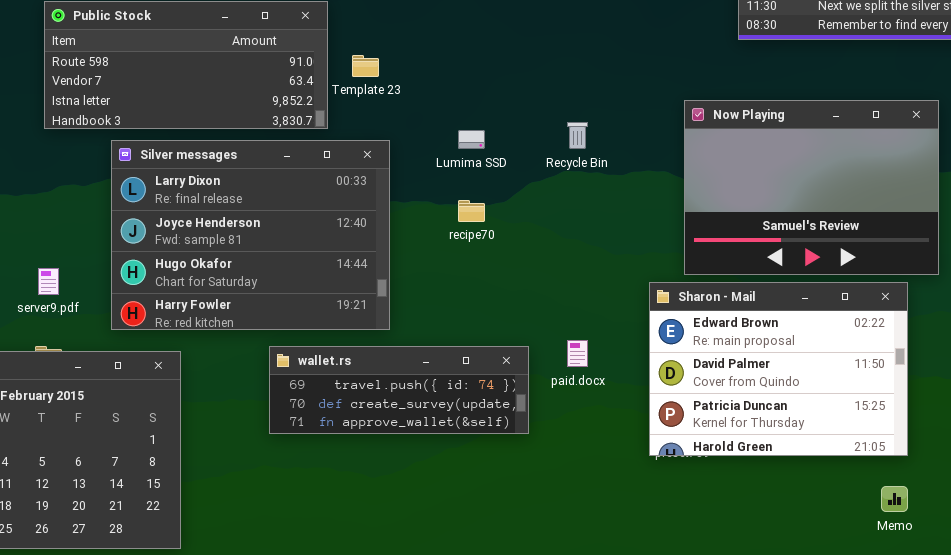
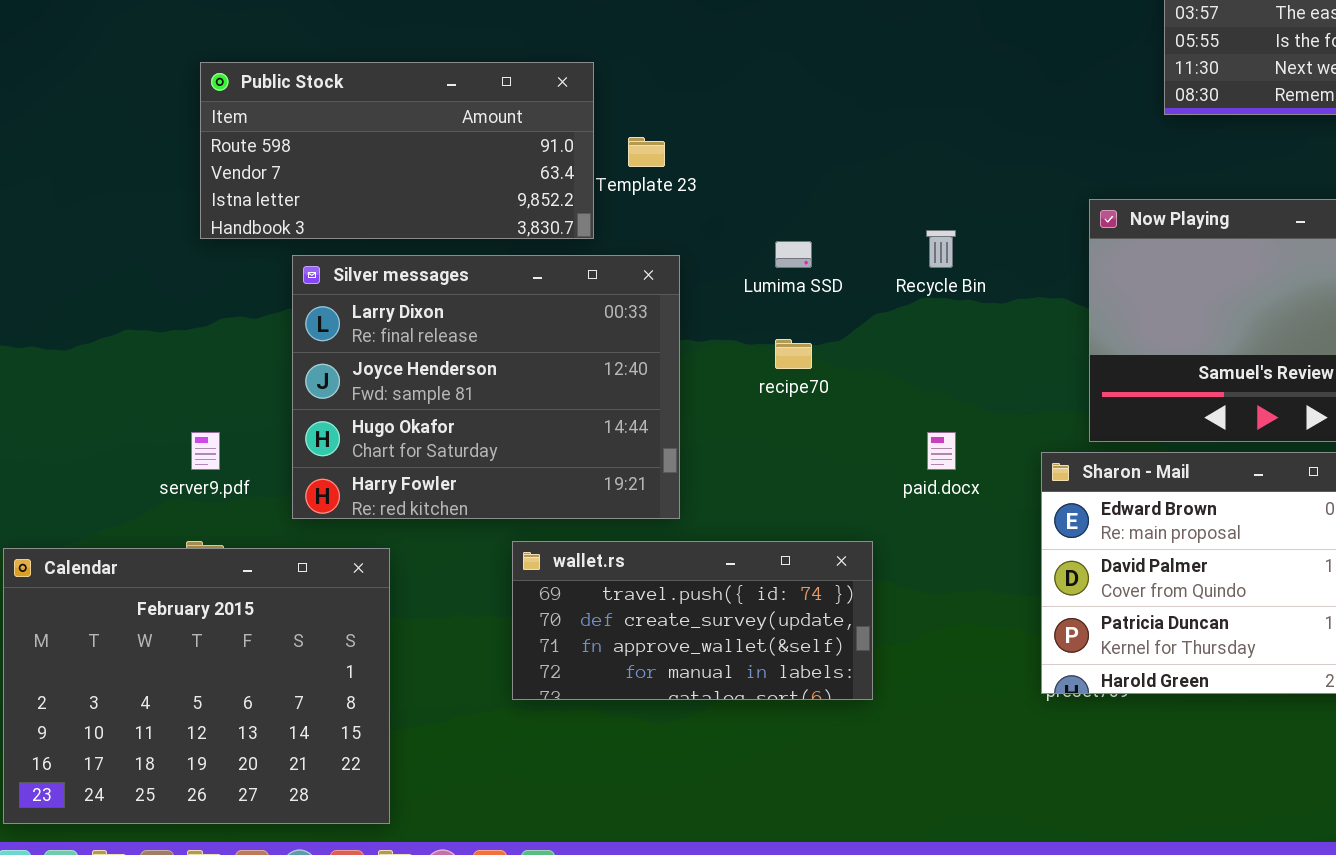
paid.docx: [567,340,588,367] -> [927,432,956,470], moved
wallet.rs: [269,346,529,434] -> [512,541,873,700], resized

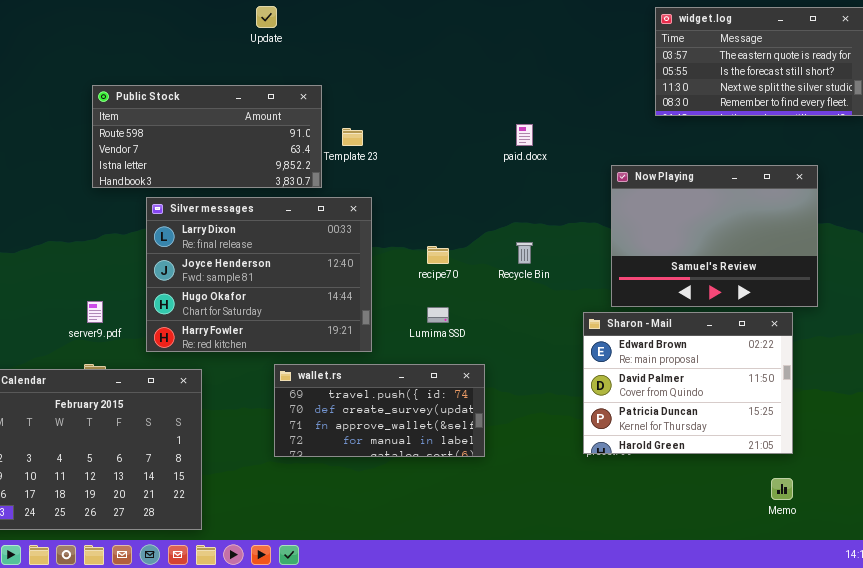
Recycle Bin: [926,230,956,268] -> [516,242,533,264], moved
Lumima SSD: [775,241,812,268] -> [427,307,449,323], moved
paid.docx: [927,432,956,470] -> [516,124,533,146], moved

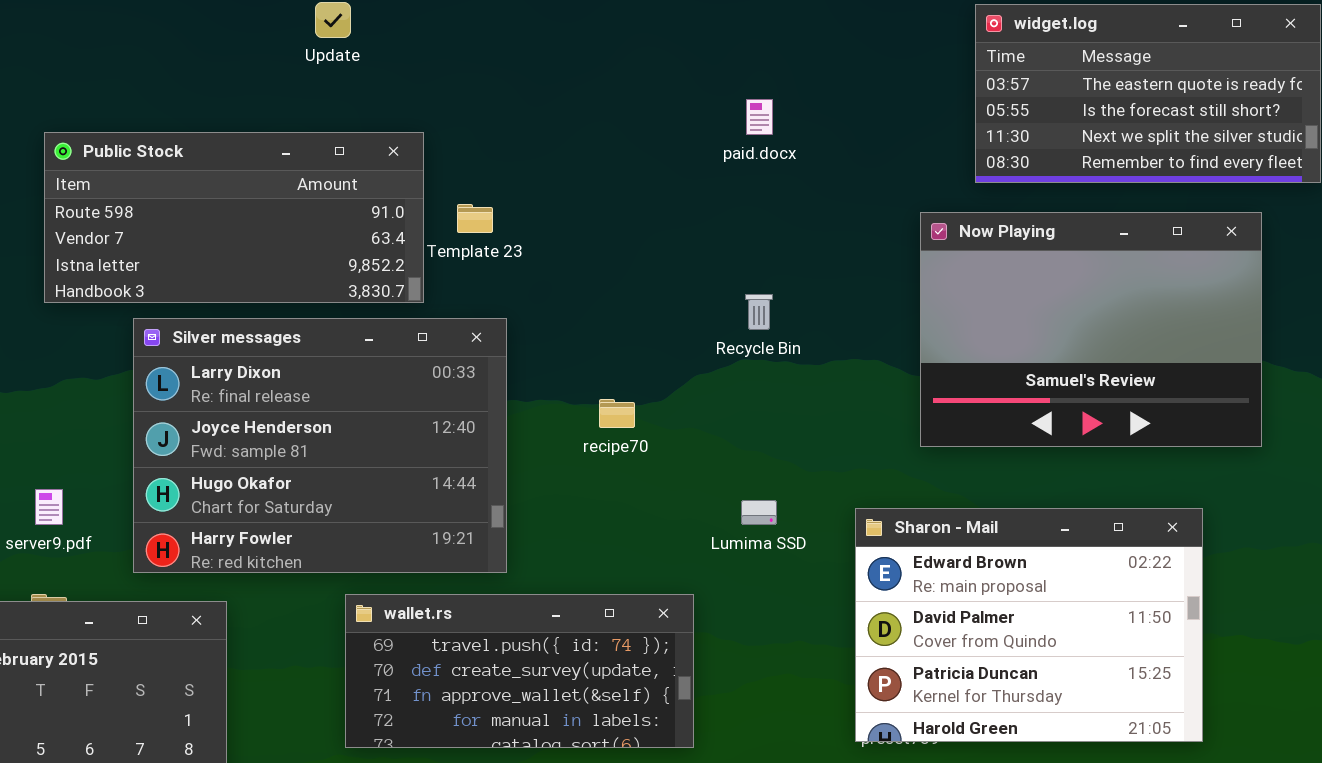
paid.docx: [516,124,533,146] -> [746,99,773,135], moved
Now Playing: [611,165,818,307] -> [920,212,1262,447], moved
Recycle Bin: [516,242,533,264] -> [745,294,773,330], moved
Lumima SSD: [427,307,449,323] -> [741,500,777,525], moved

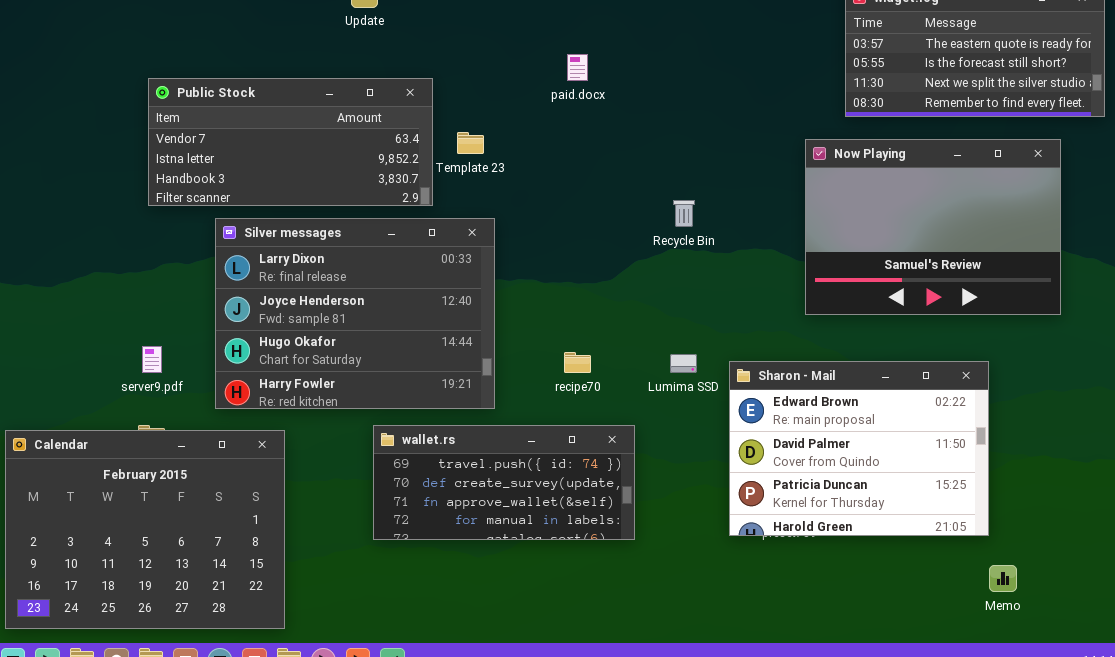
paid.docx: [746,99,773,135] -> [567,54,588,81], moved
Public Stock: [44,132,424,303] -> [148,78,433,206], scrolled down 1 row
recipe70: [599,399,635,428] -> [564,352,591,373], moved
Sharon - Mail: [855,508,1203,742] -> [729,361,989,536], moved

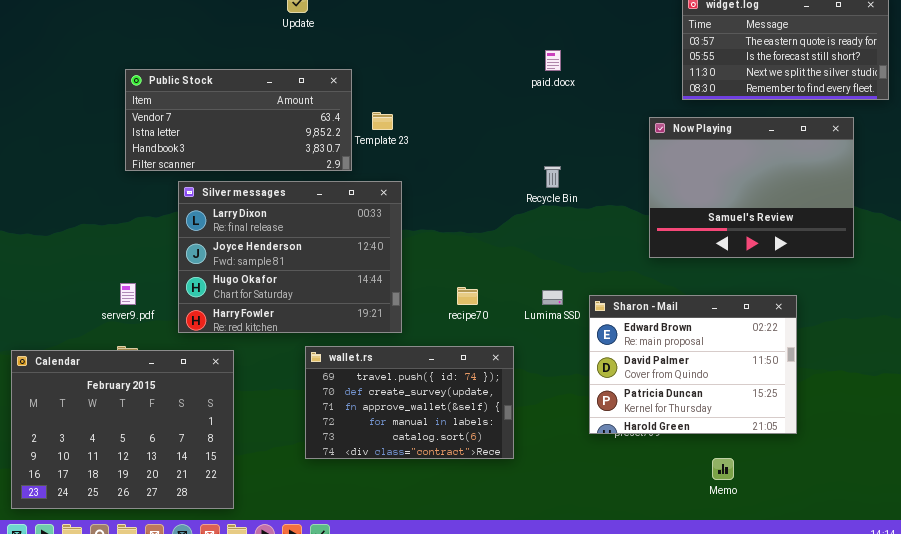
paid.docx: [567,54,588,81] -> [545,50,561,71], moved
wallet.rs: [373,425,635,540] -> [305,346,514,459], resized
Memo: [989,565,1017,592] -> [712,458,734,480], moved

